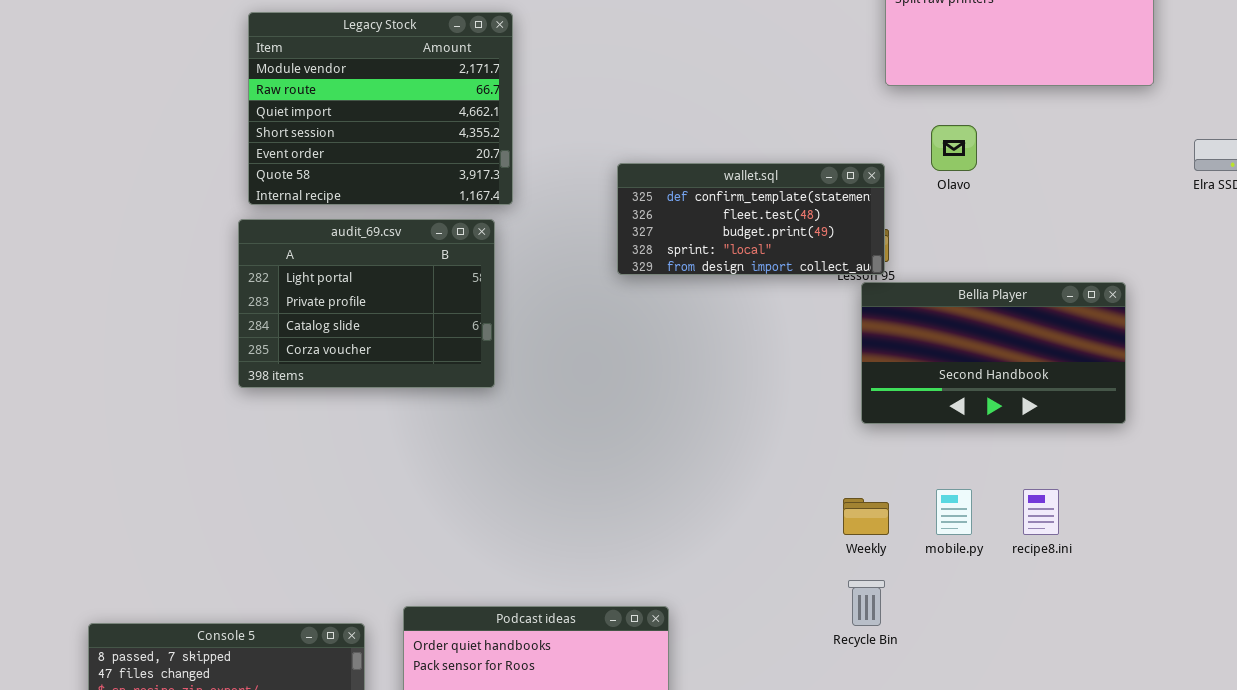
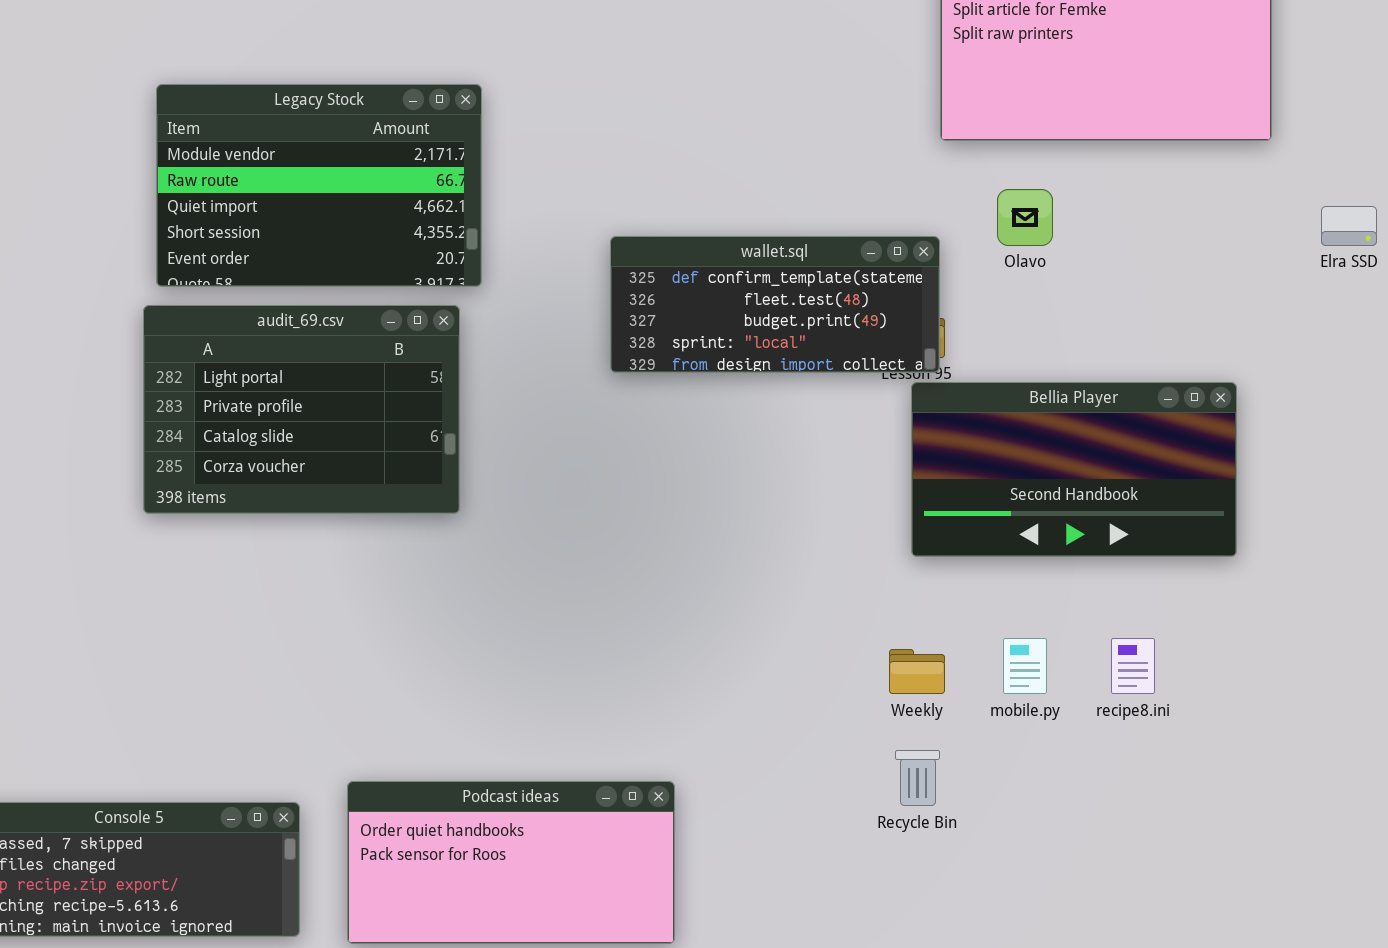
Legacy Stock: [248,12,513,205] -> [156,84,482,287], resized

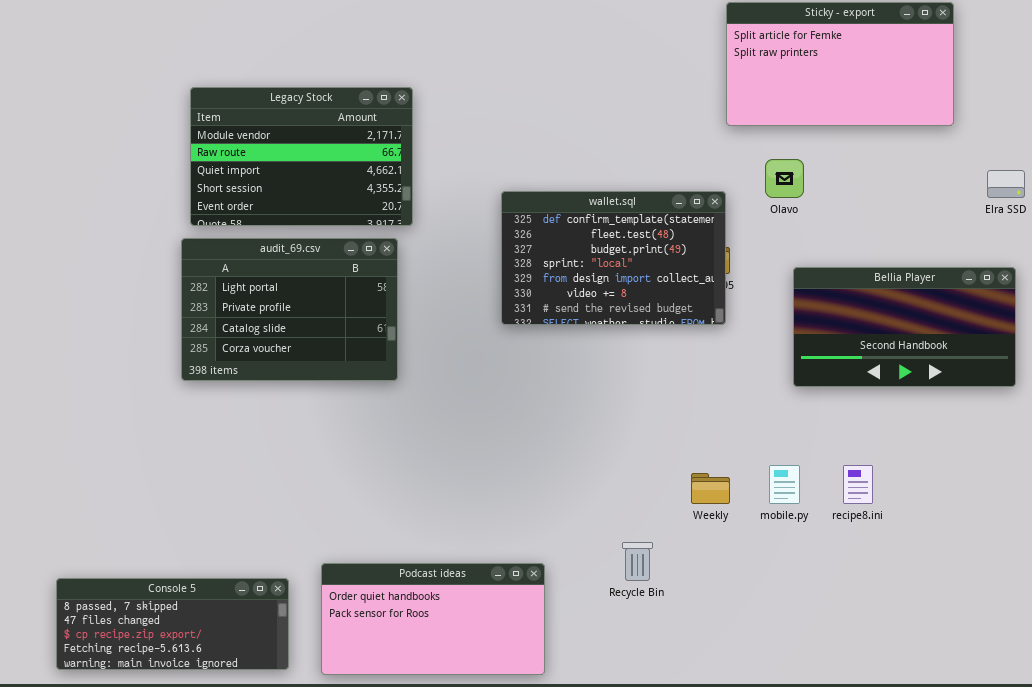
wallet.sql: [610,236,940,373] -> [501,191,726,325], resized
Bellia Player: [911,382,1237,557] -> [793,267,1016,387], moved
Recycle Bin: [895,750,940,806] -> [622,542,653,581], moved

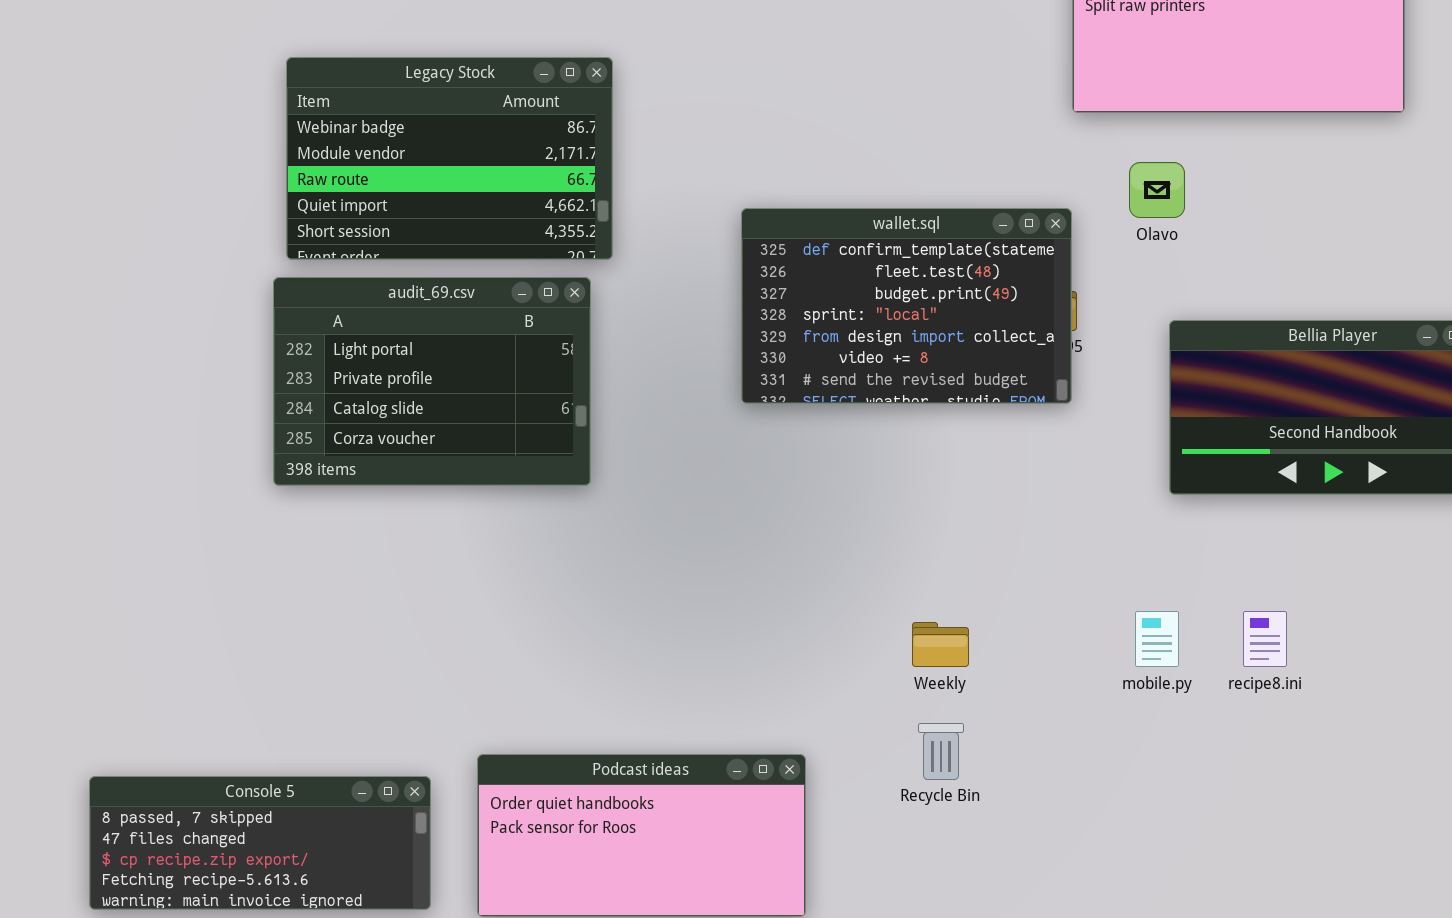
Legacy Stock: [190,87,413,226] -> [286,57,613,260], scrolled up 1 row
Weekly: [691,473,730,504] -> [912,622,969,667], moved

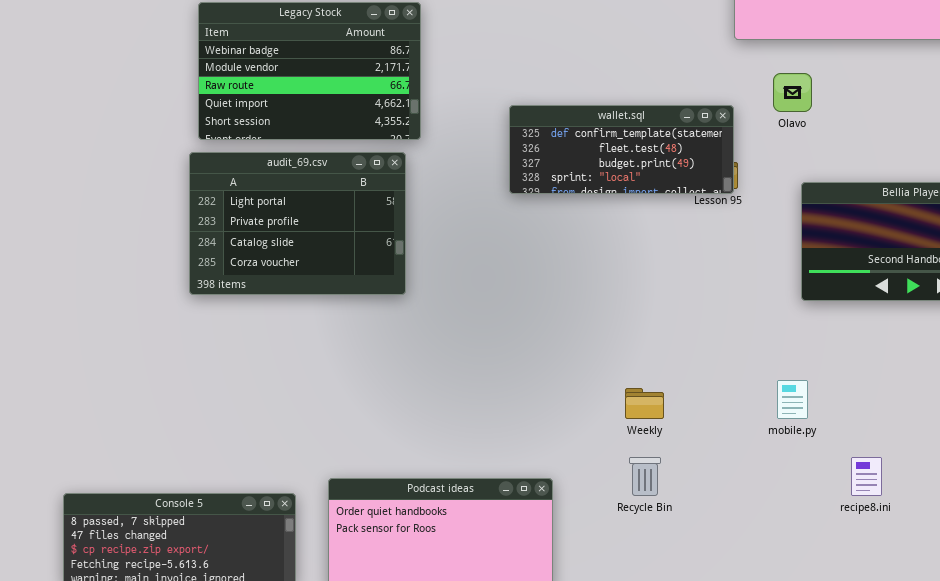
wallet.sql: [741,208,1072,404] -> [509,105,734,194], resized
recipe8.ini: [1243,611,1287,667] -> [851,457,882,496], moved

